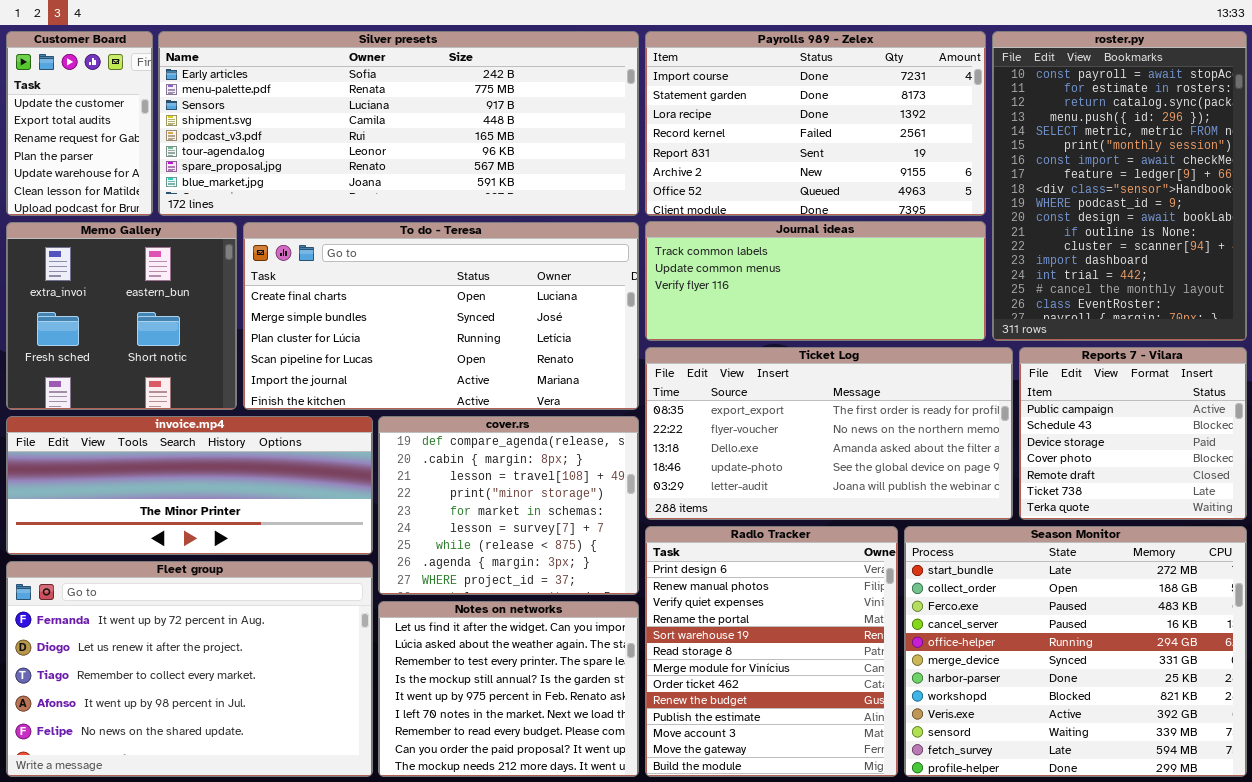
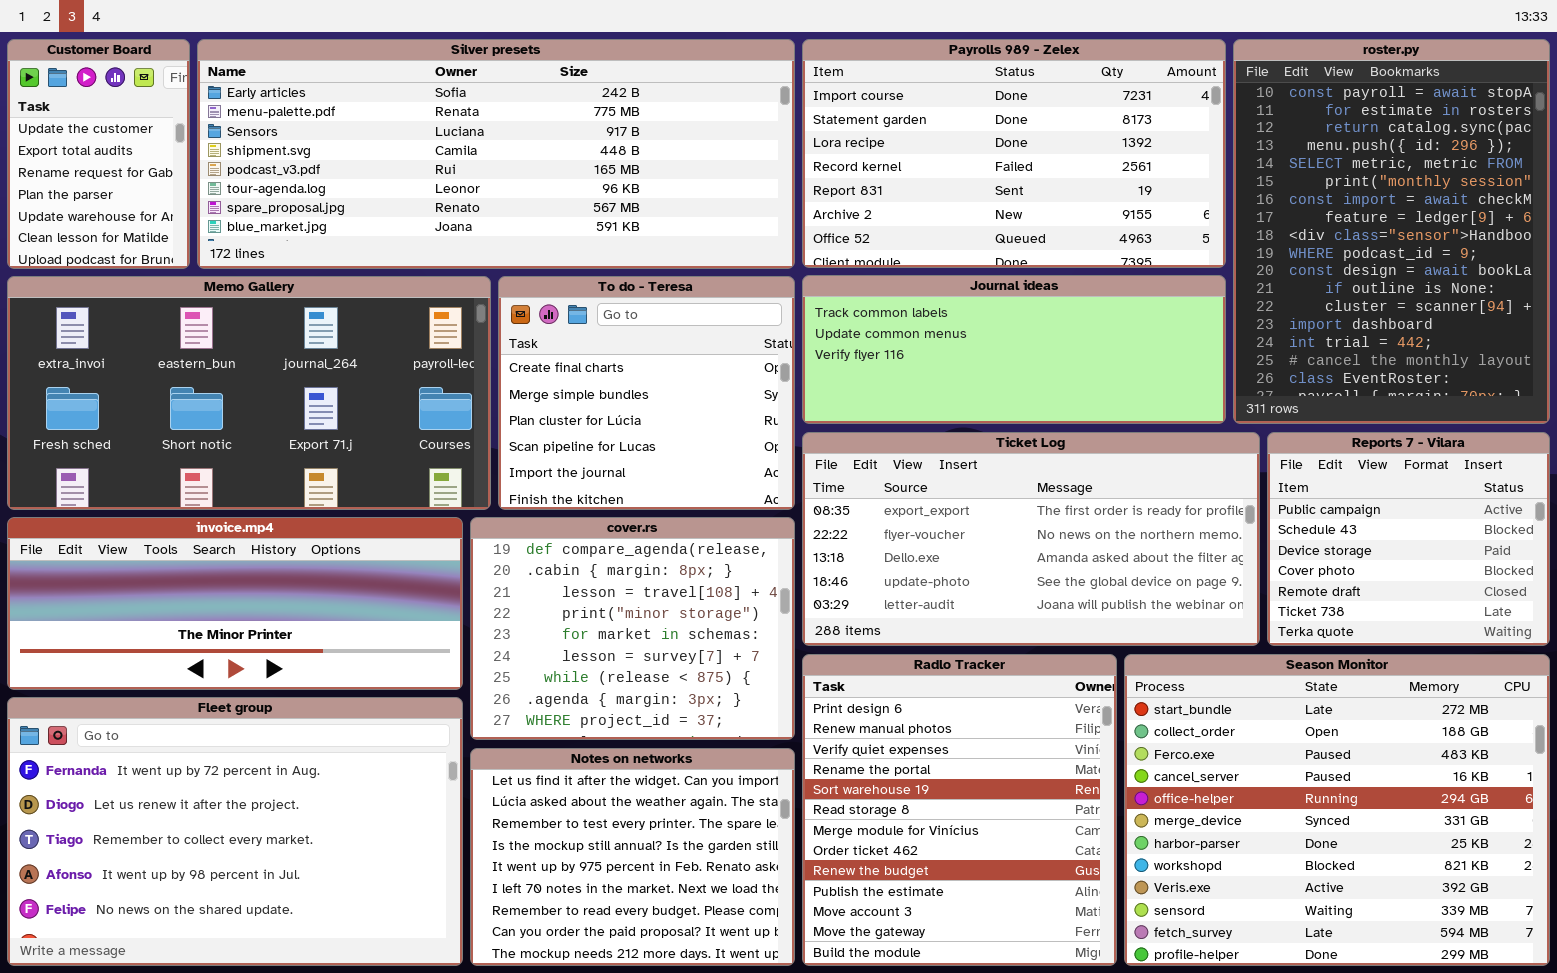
Memo Gallery: [6,222,237,410] -> [7,276,491,510], resized
To do - Teresa: [243,222,639,410] -> [498,276,795,510], resized

